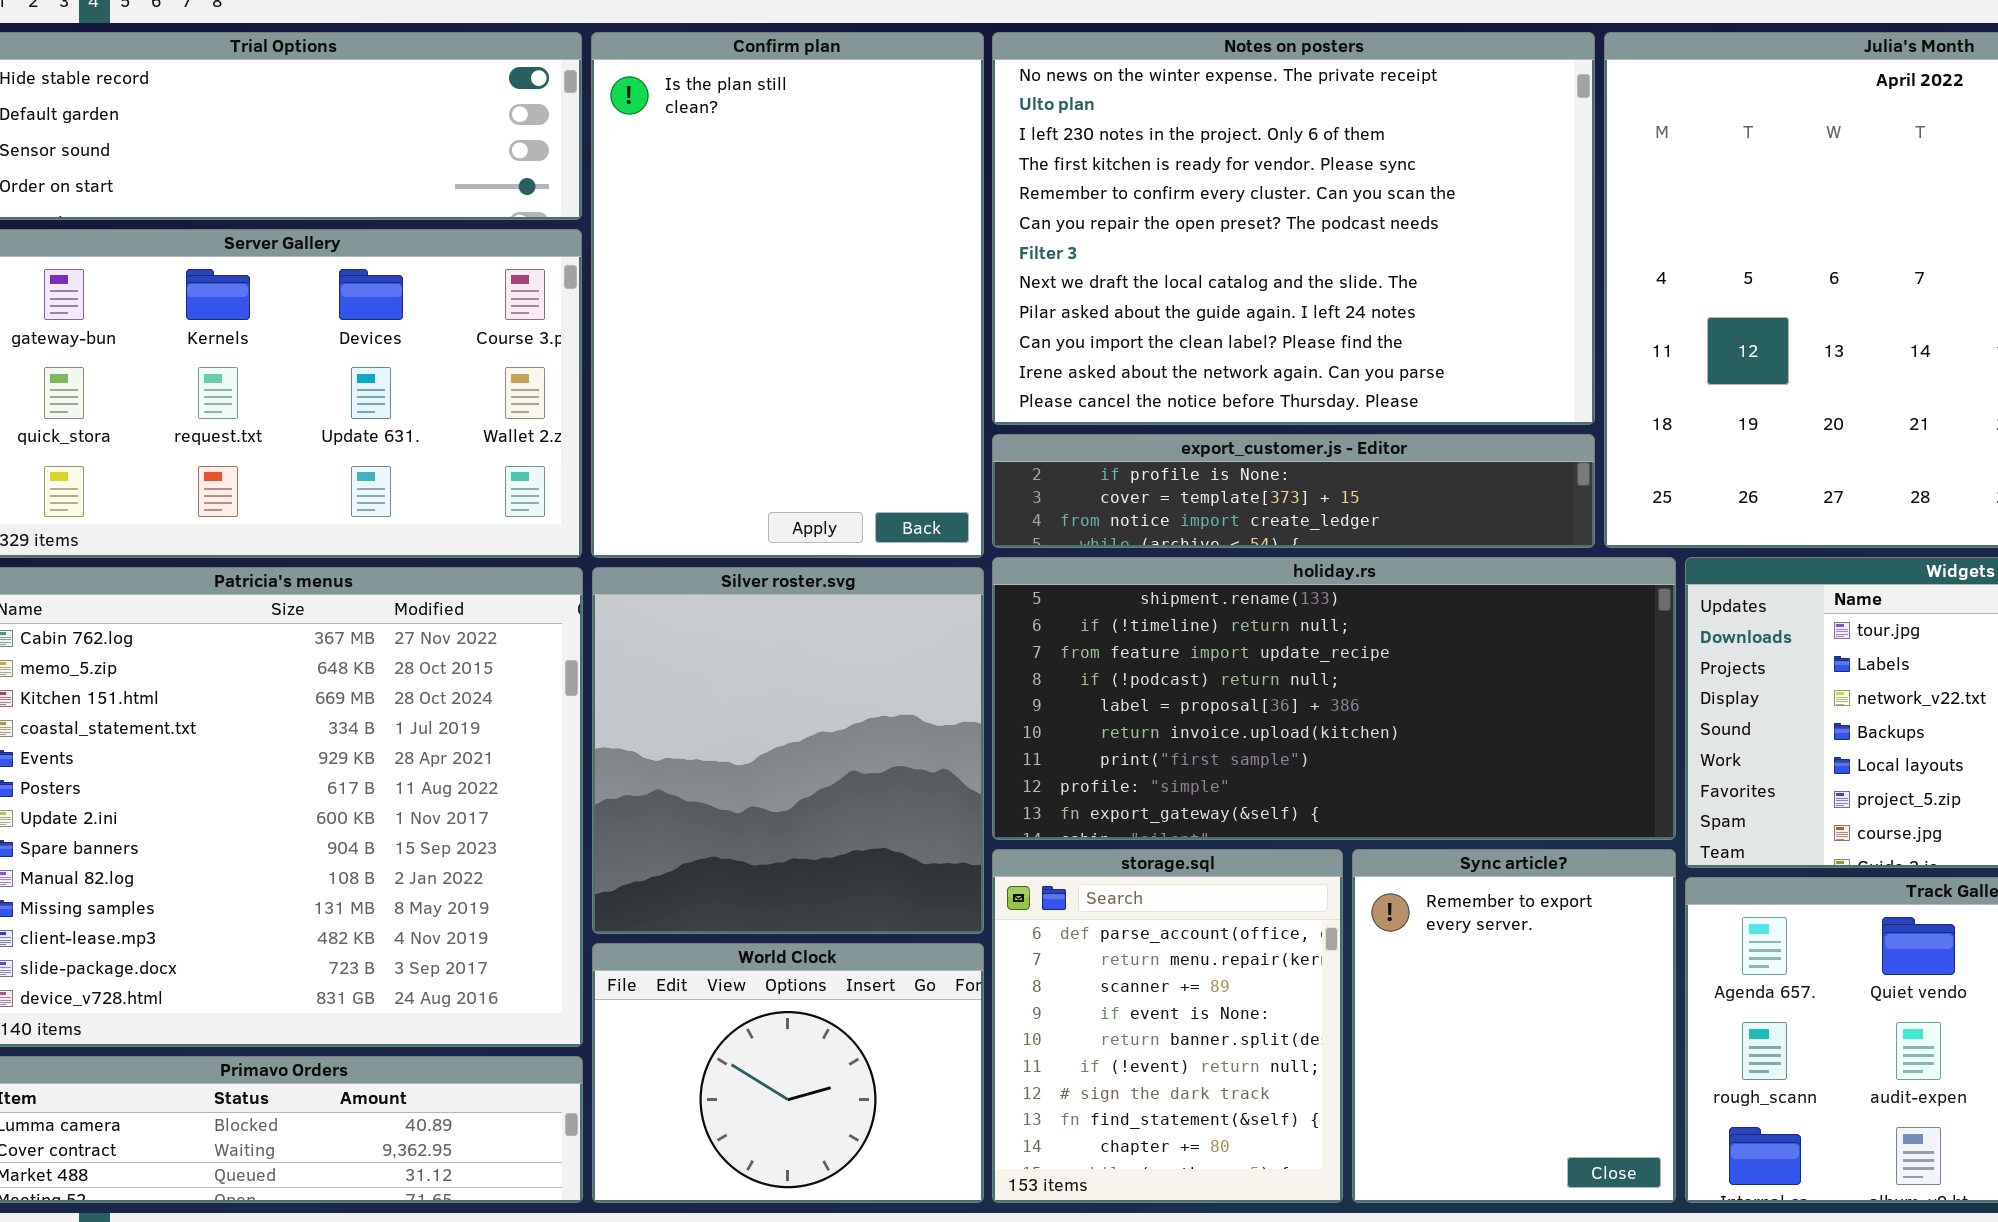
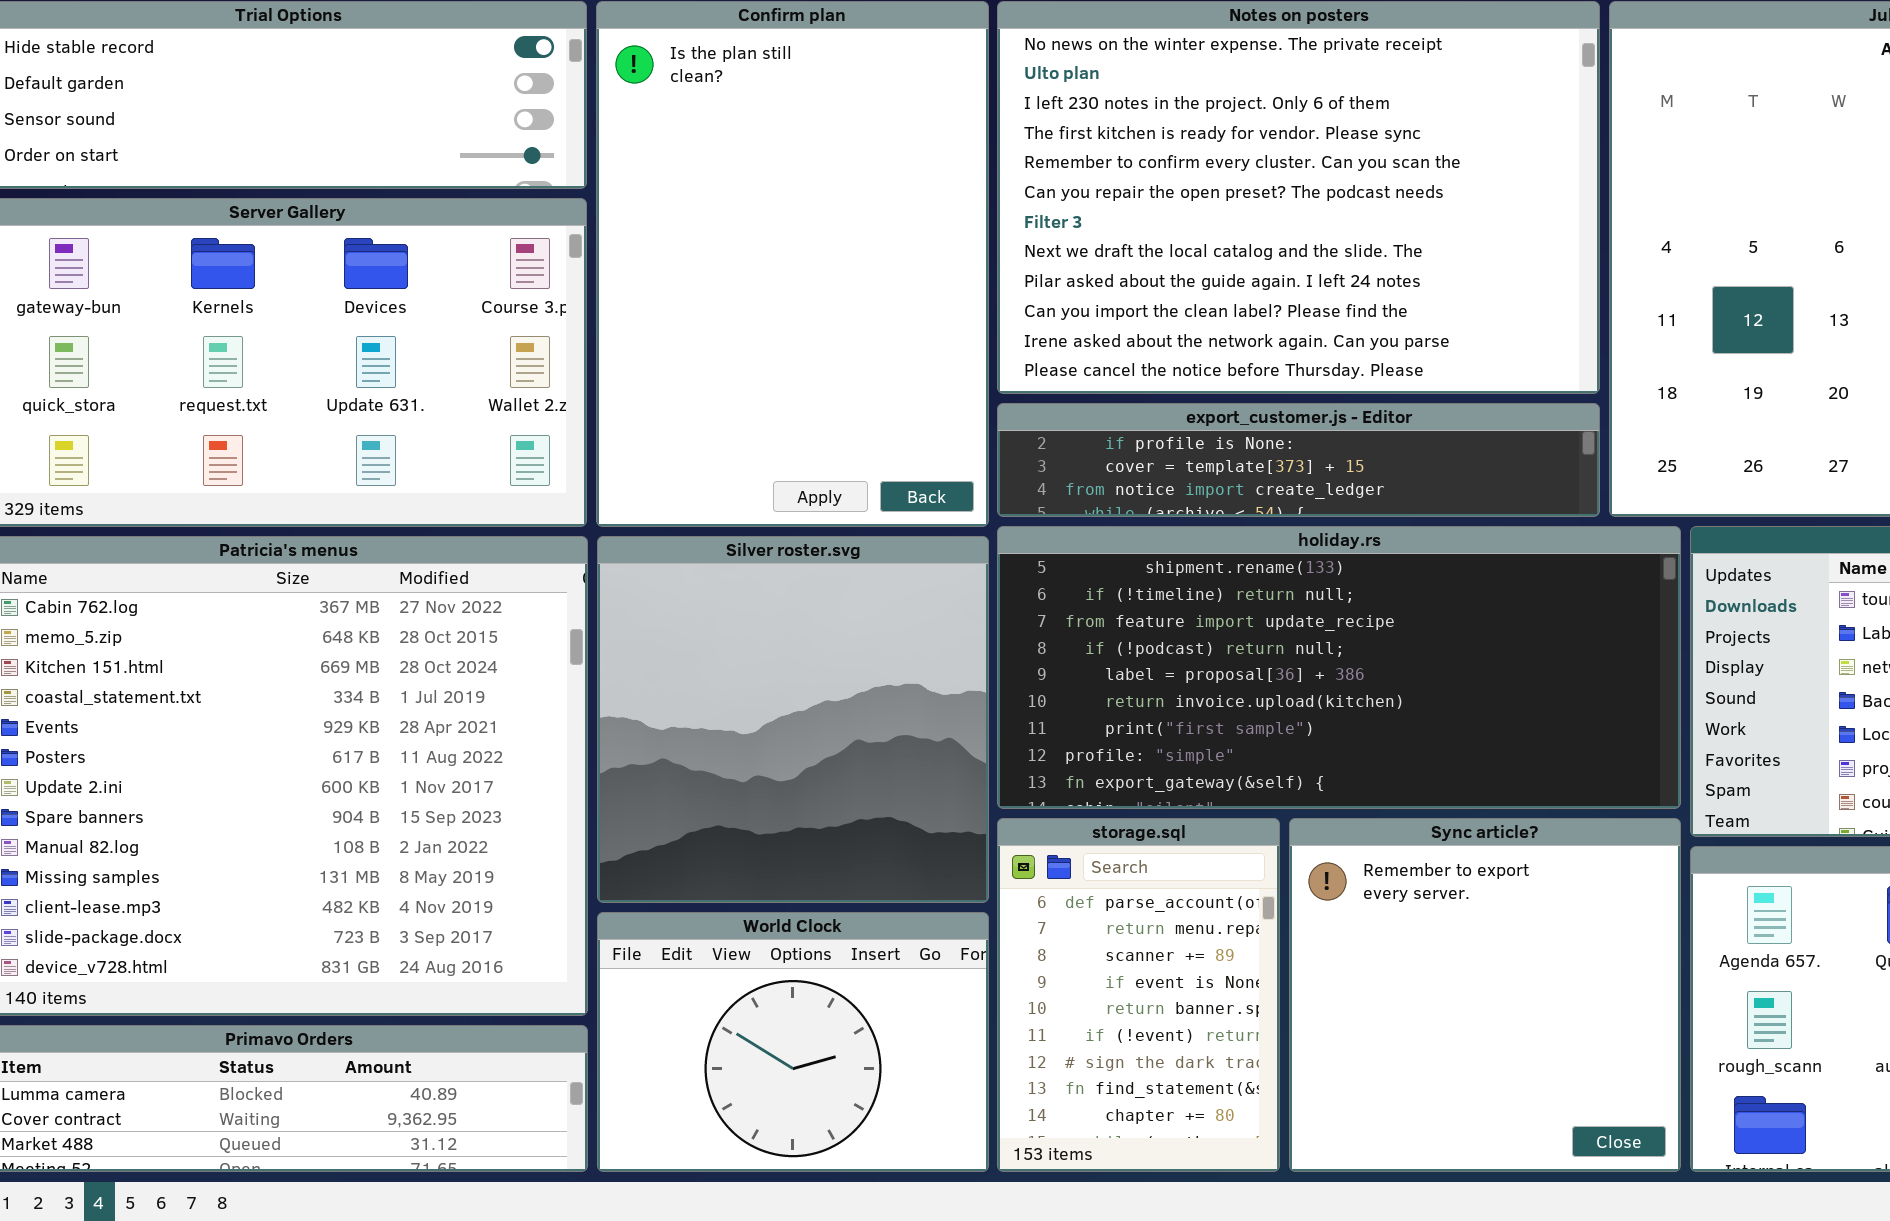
storage.sql: [992,849,1343,1203] -> [997,818,1280,1172], resized
Sync article?: [1352,849,1676,1203] -> [1289,818,1681,1172], resized

